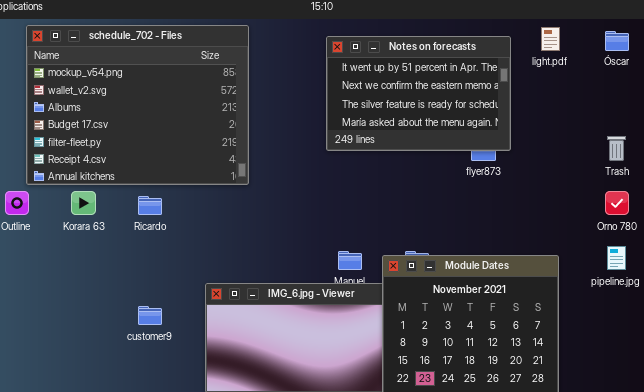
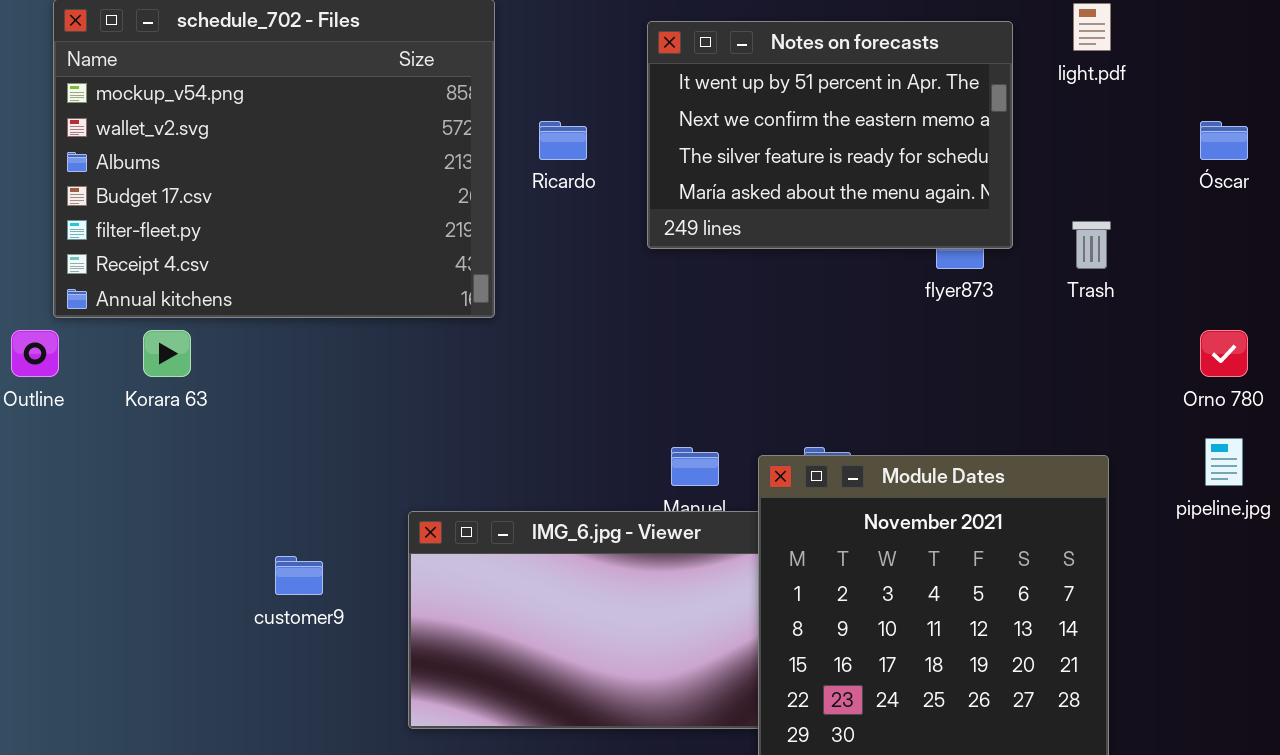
Óscar: [605,31,629,51] -> [1200,121,1248,160], moved
Trash: [607,136,626,161] -> [1072,221,1111,269], moved
Ricardo: [138,196,162,215] -> [539,121,587,160], moved

